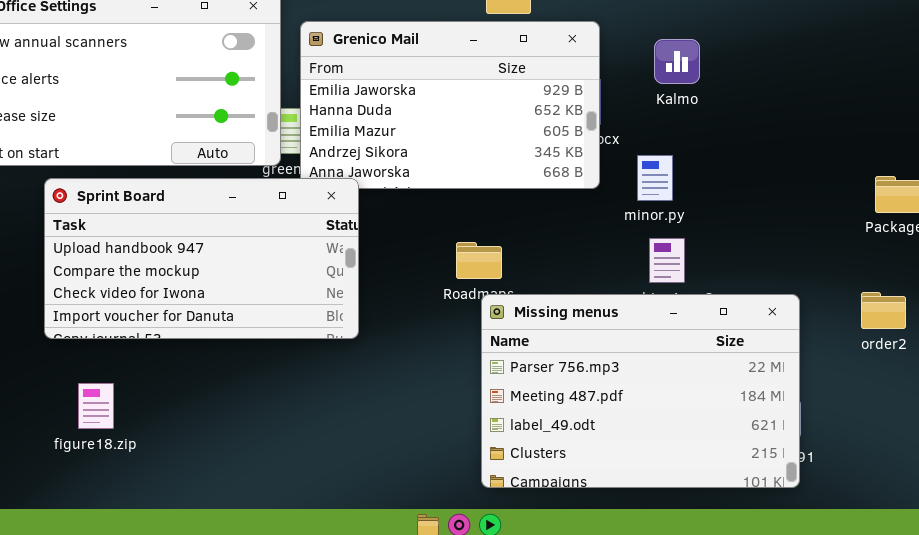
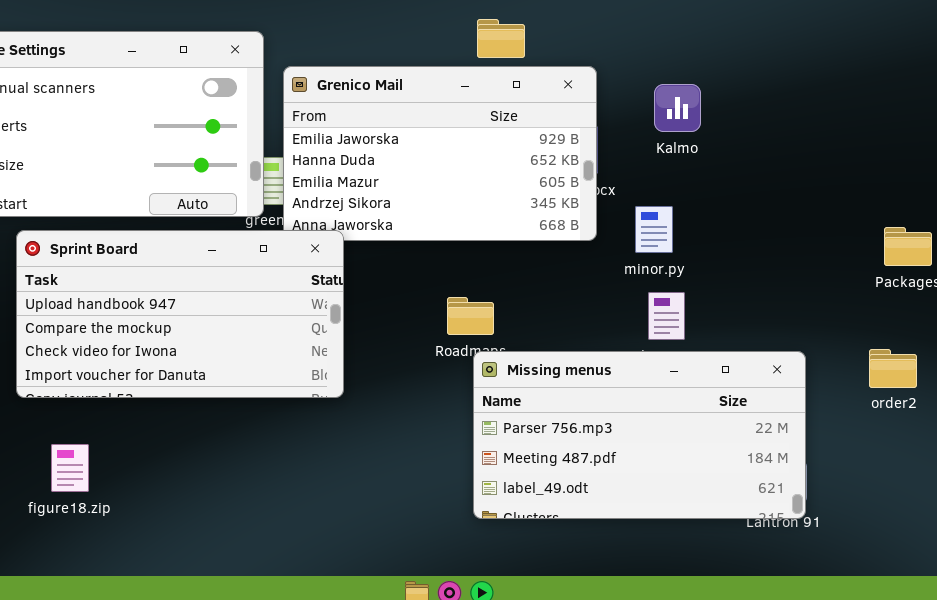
Missing menus: [481,294,800,488] -> [473,351,806,519], resized

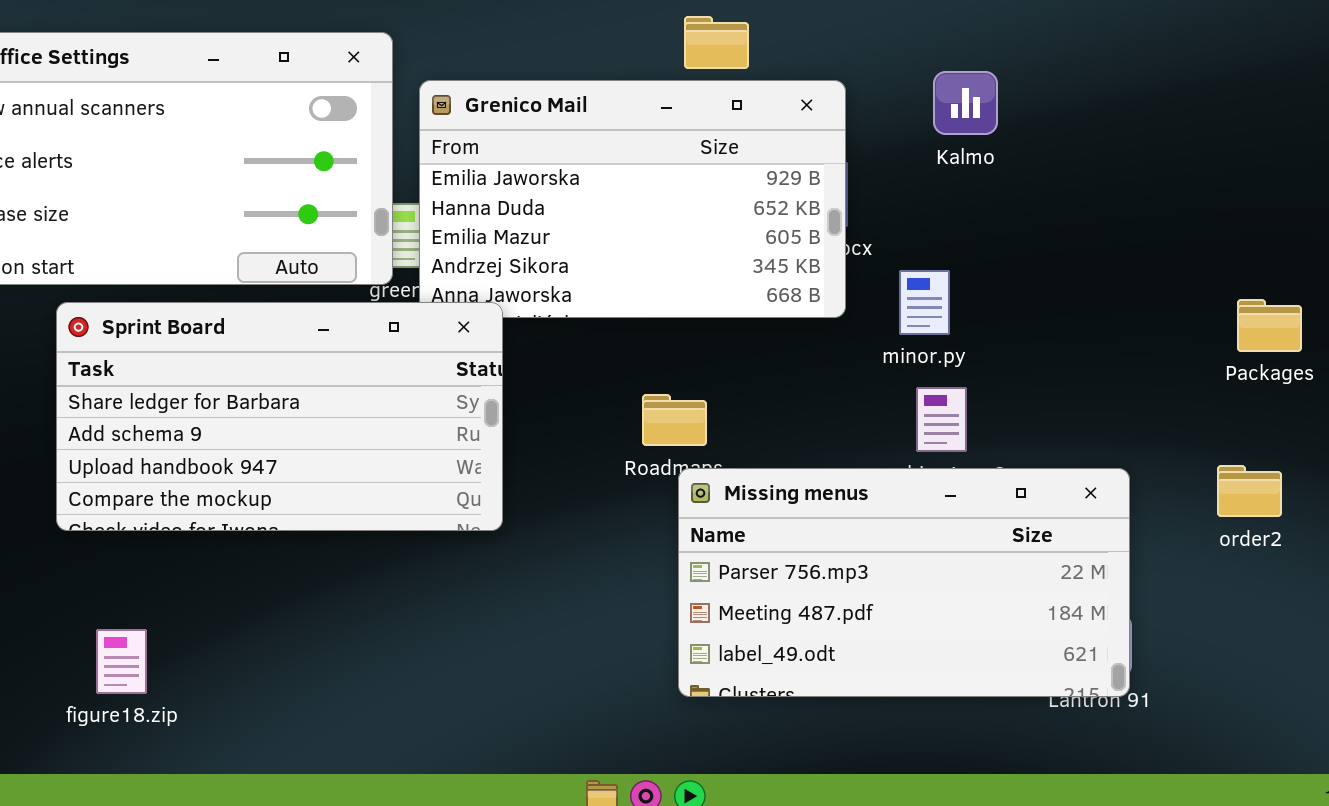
Kalmo: [654,84,701,132] -> [933,71,998,135], moved
Sprint Board: [16,230,344,398] -> [56,302,503,531], scrolled up 2 rows
figure18.zip: [51,444,89,492] -> [96,629,147,694], moved

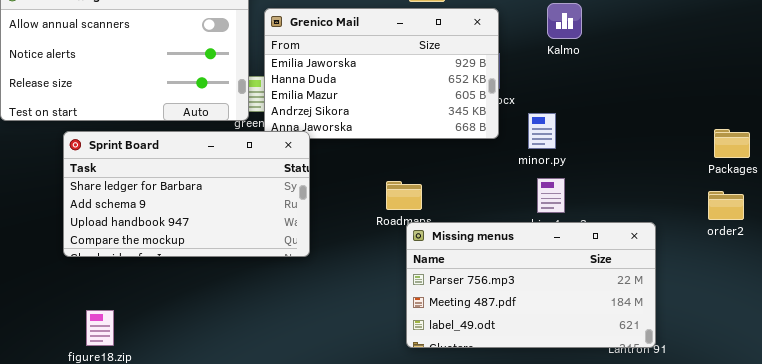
order2: [1217,465,1282,517] -> [708,191,744,220], moved

